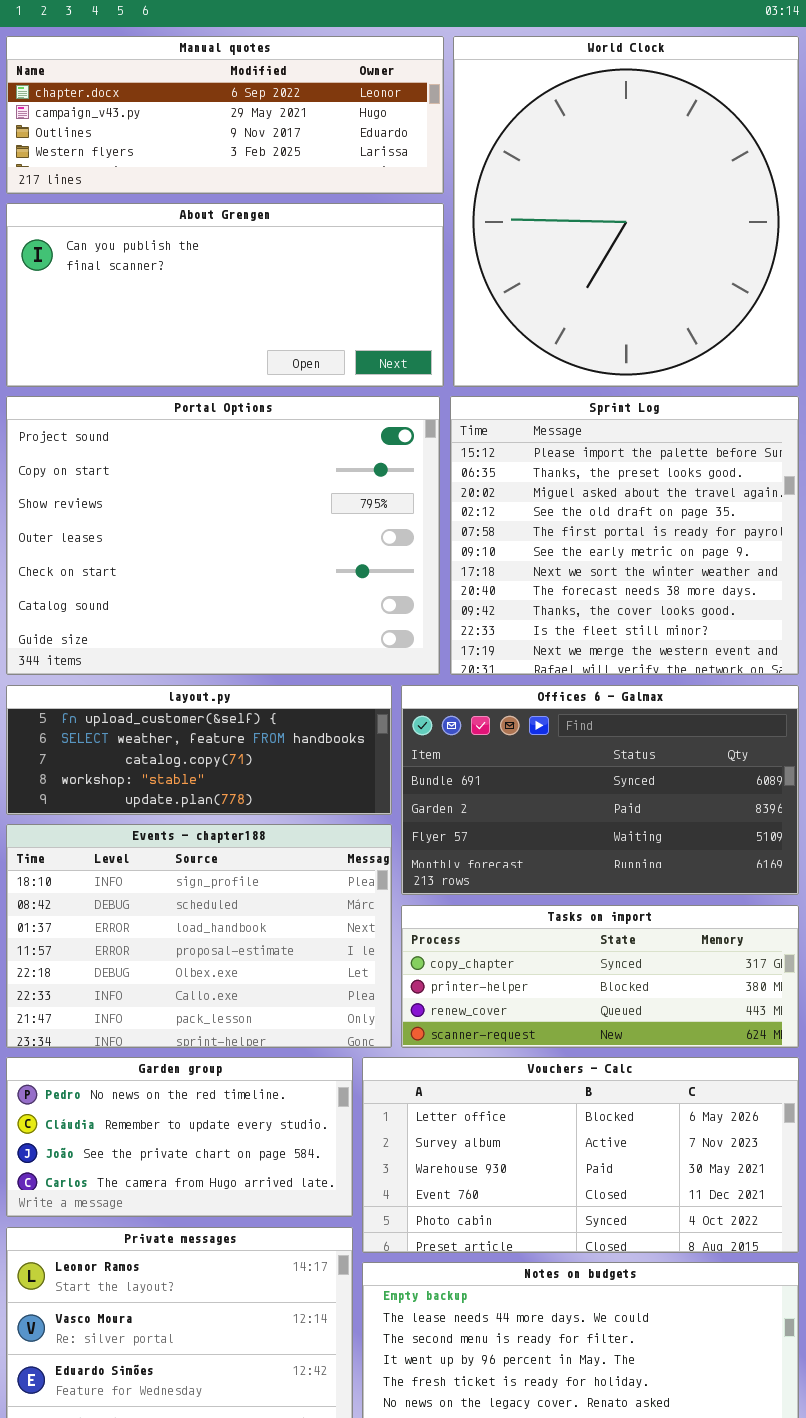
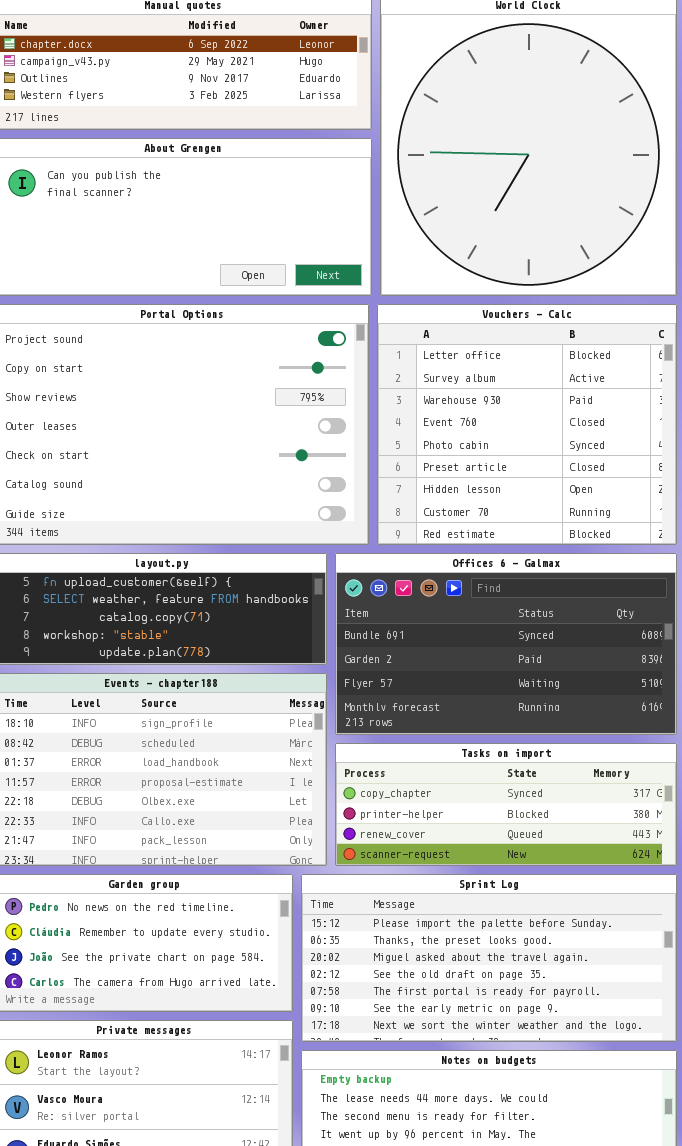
Sprint Log: [450,396,799,675] -> [301,874,677,1042], moved, resized
Vouchers - Calc: [362,1057,799,1253] -> [377,304,677,545], moved, resized

